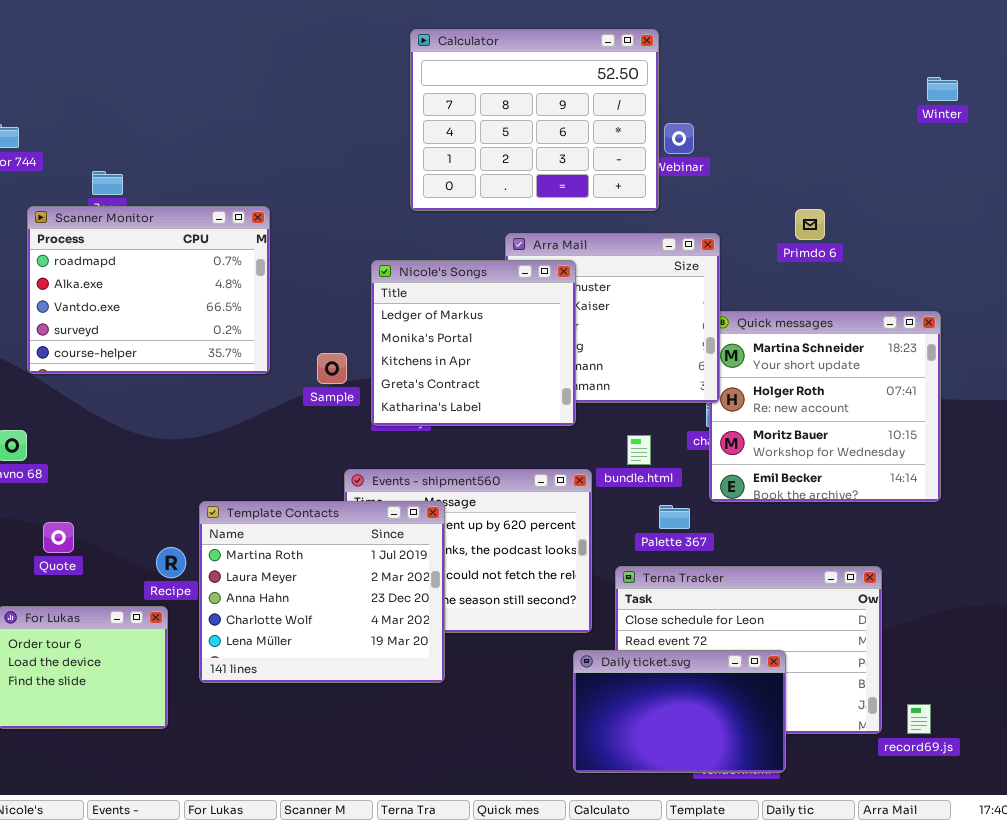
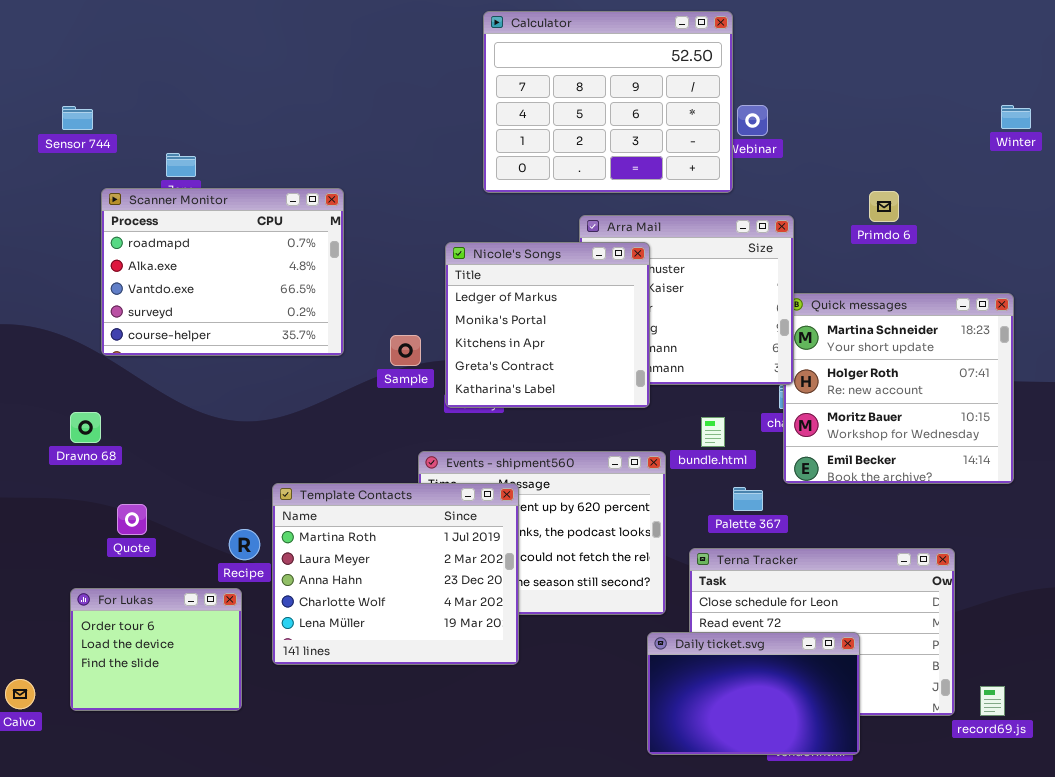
Winter: [927,77,958,101] -> [1001,105,1031,129], moved

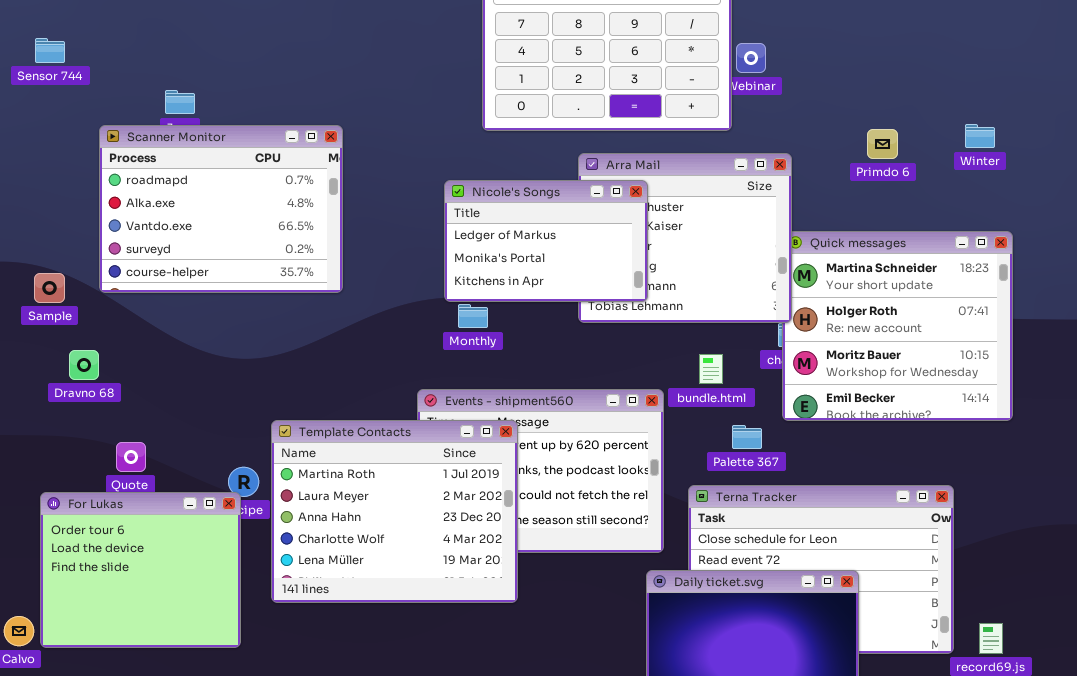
Winter: [1001,105,1031,129] -> [965,124,995,148], moved
Sensor 744: [62,106,93,130] -> [35,38,65,63], moved
Nicole's Songs: [445,242,650,408] -> [444,180,648,302], resized
Sample: [390,335,421,366] -> [34,273,65,303], moved
For Lukas: [70,588,242,711] -> [40,492,241,648], resized

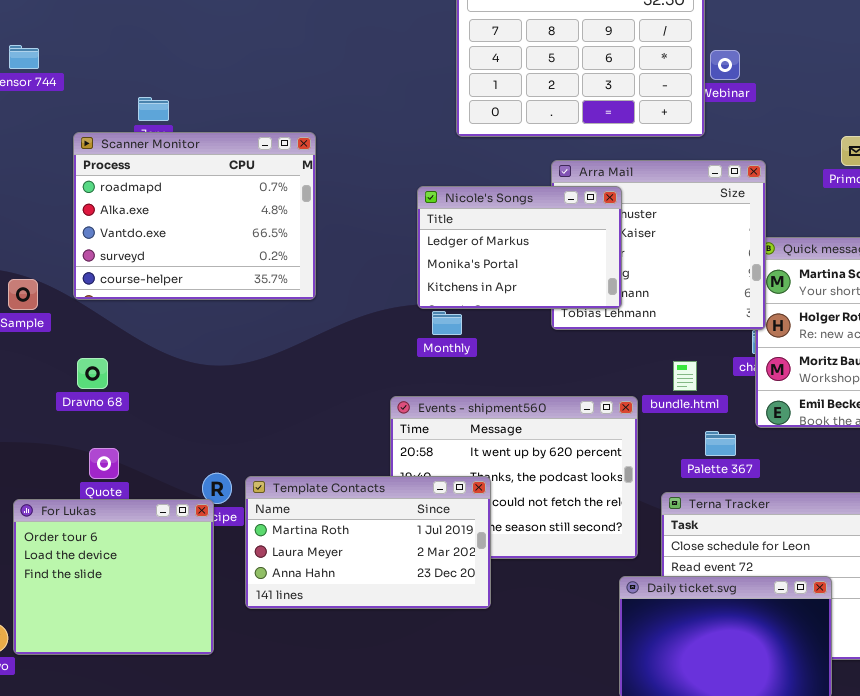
Dravno 68: [69,350,99,380] -> [77,358,108,389], moved
Template Contacts: [271,420,518,603] -> [245,476,491,609], resized

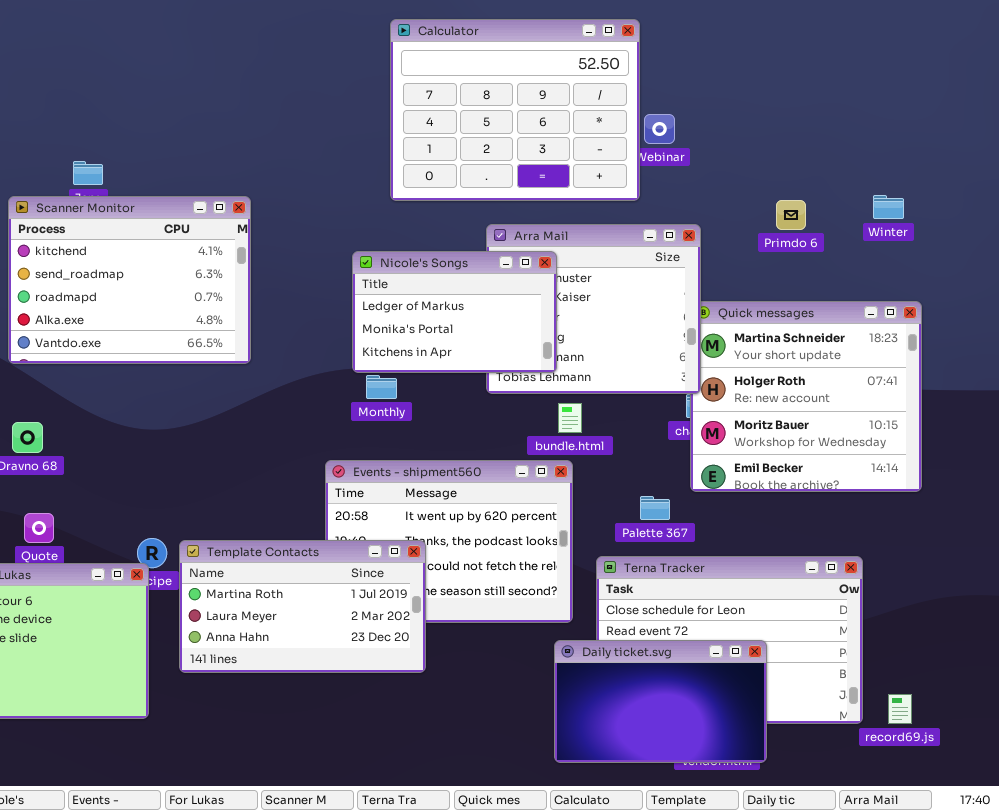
Scanner Monitor: [73,132,316,300] -> [8,196,251,364], scrolled up 2 rows
bundle.html: [673,361,697,391] -> [558,403,582,433], moved

